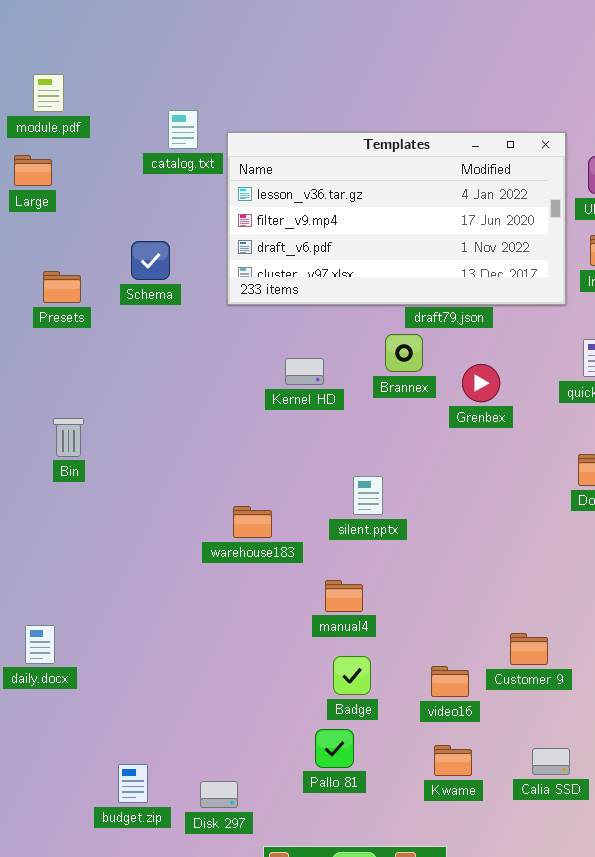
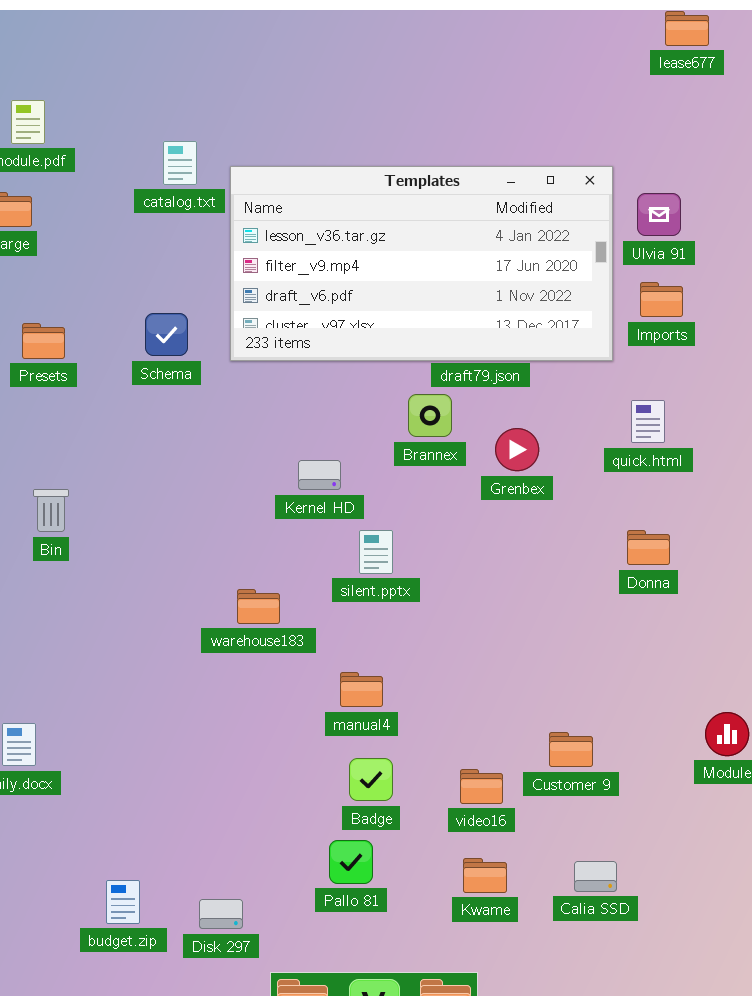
Schema: [131,241,170,280] -> [145,313,188,356], moved
Kernel HD: [285,358,324,385] -> [298,460,341,490], moved
silent.pptx: [353,476,383,515] -> [359,530,393,574], moved

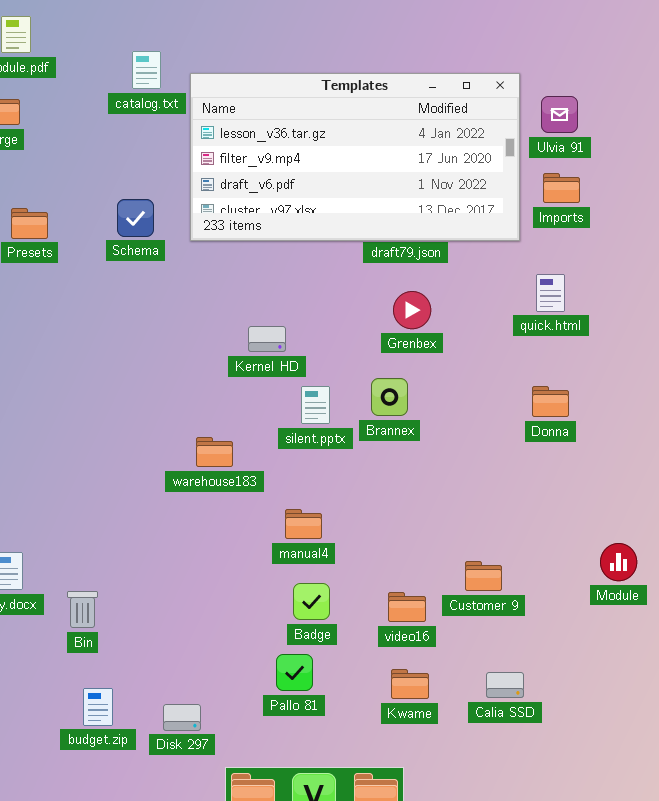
Brannex: [408,394,452,437] -> [371,378,408,416], moved
Grenbex: [495,428,539,471] -> [393,291,431,329], moved
Bin: [33,489,69,532] -> [67,591,98,628], moved

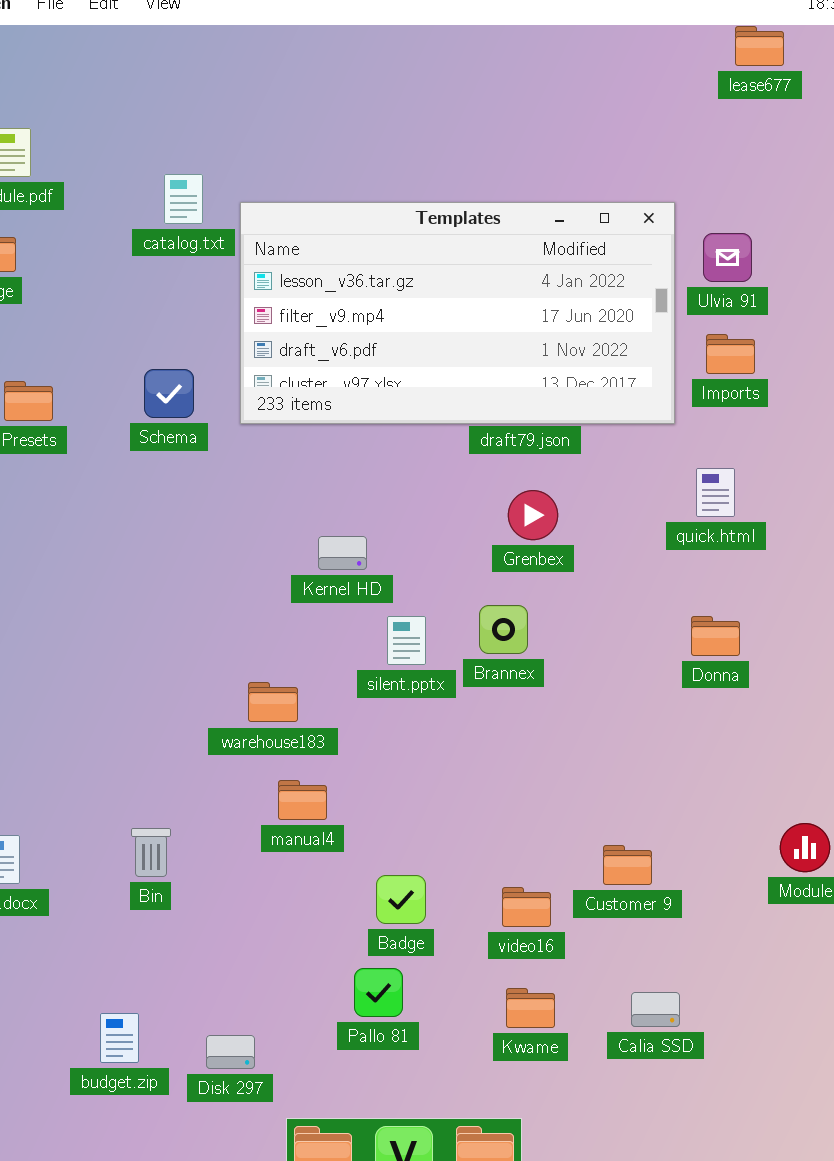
manual4: [285,509,322,539] -> [278,780,327,820], moved
Bin: [67,591,98,628] -> [131,828,171,877], moved

